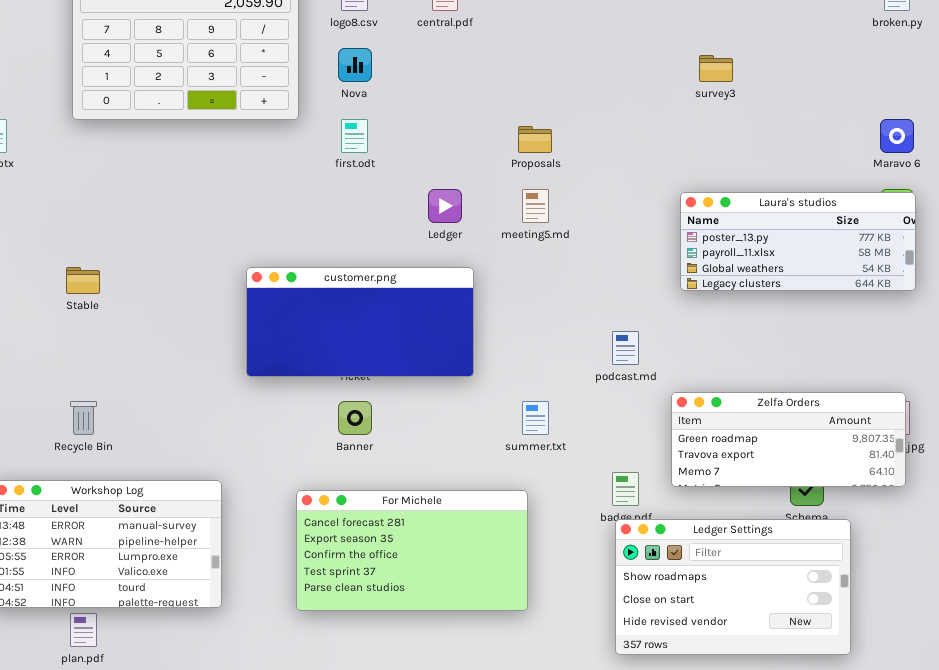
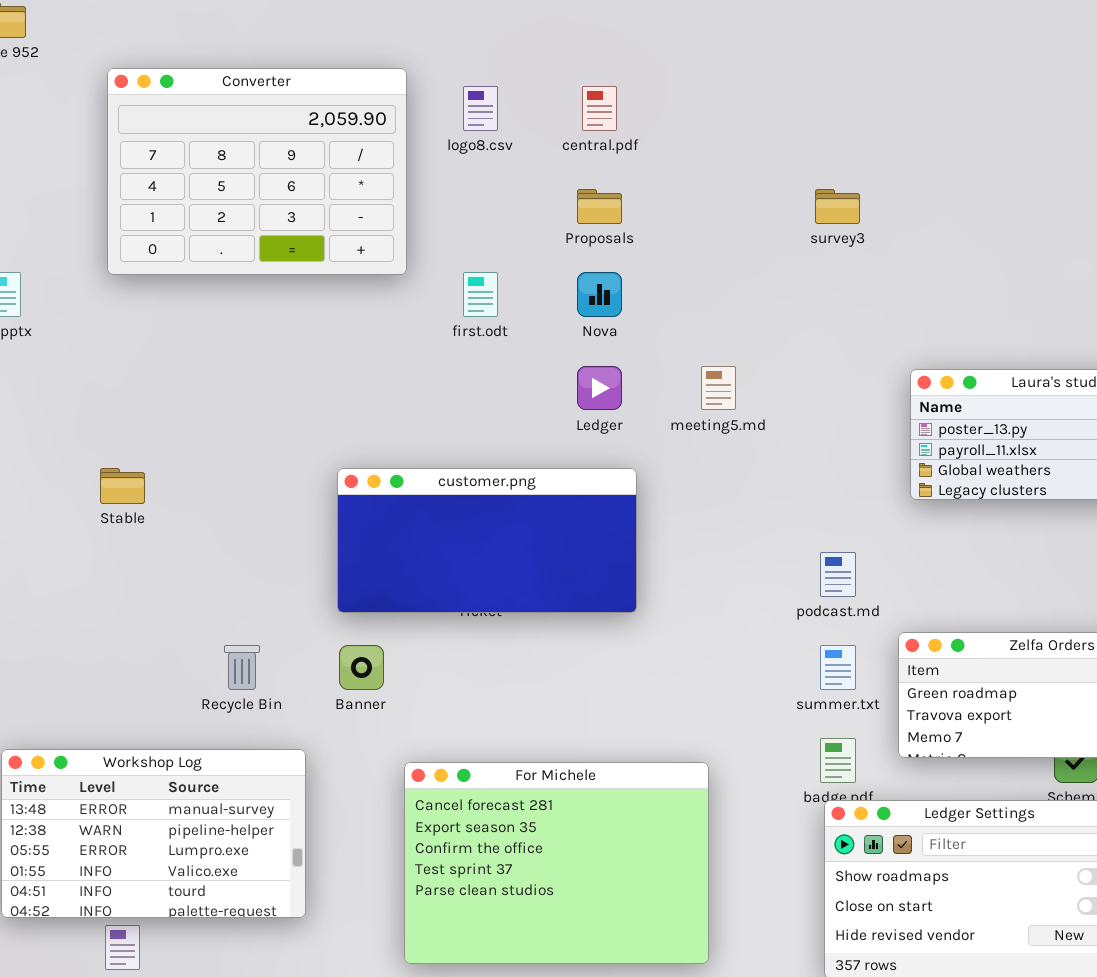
Nova: [338,48,372,82] -> [577,272,622,317], moved
survey3: [699,55,733,82] -> [815,189,860,224], moved
Proposals: [518,126,552,153] -> [577,189,622,224], moved
Recycle Bin: [70,401,97,435] -> [224,645,260,690], moved
Banner: [338,401,372,435] -> [339,645,384,690], moved
summer.txt: [522,401,549,435] -> [820,645,856,690], moved
For Michele: [296,490,528,611] -> [404,762,709,964], resized

